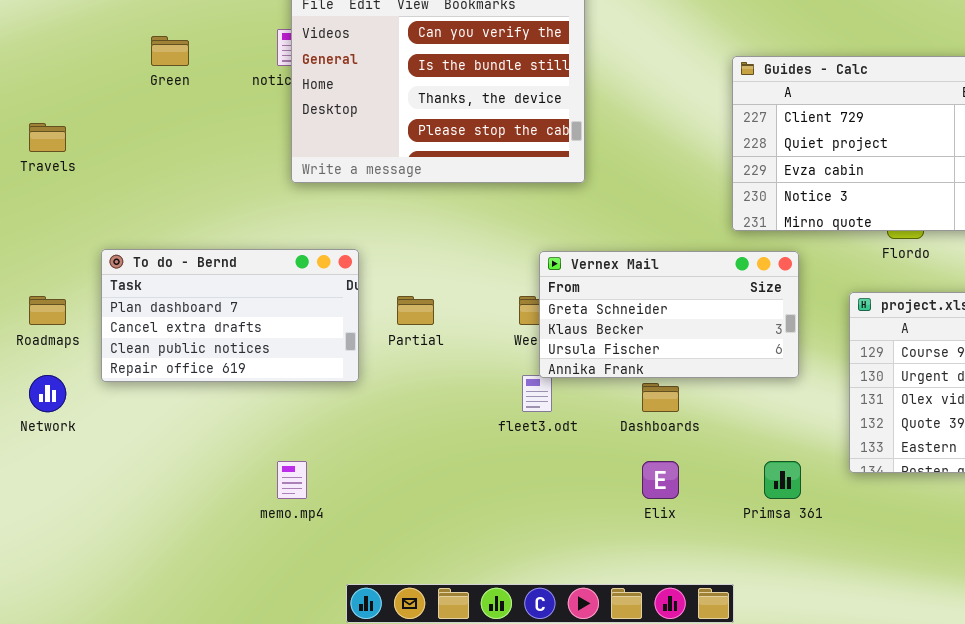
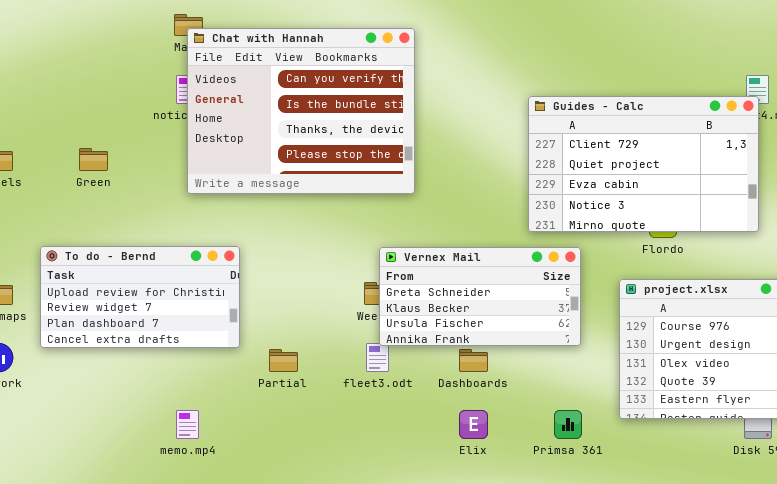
Green: [151,36,189,66] -> [79,148,108,171], moved
To do - Bernd: [101,249,359,382] -> [40,246,240,348], scrolled up 2 rows
Partial: [397,296,434,325] -> [269,349,298,372], moved

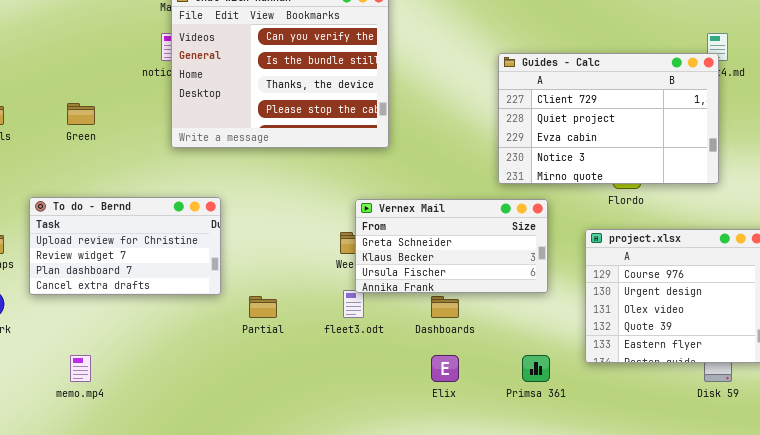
memo.mp4: [176,410,199,439] -> [70,355,91,382], moved

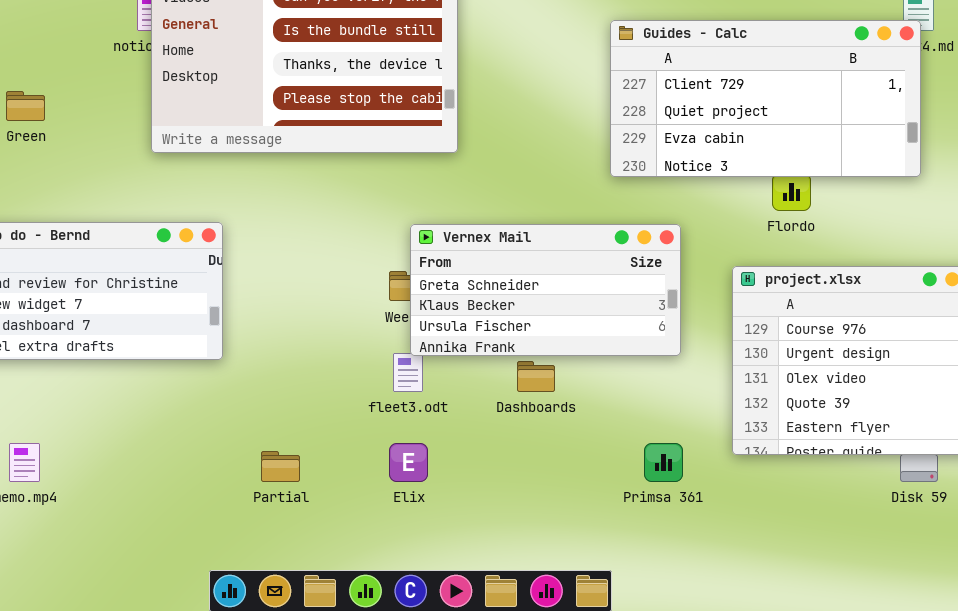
Guides - Calc: [498,53,719,184] -> [610,20,921,177], resized
Partial: [249,296,277,318] -> [261,451,300,482], moved
Elix: [431,355,459,382] -> [389,443,428,482], moved

